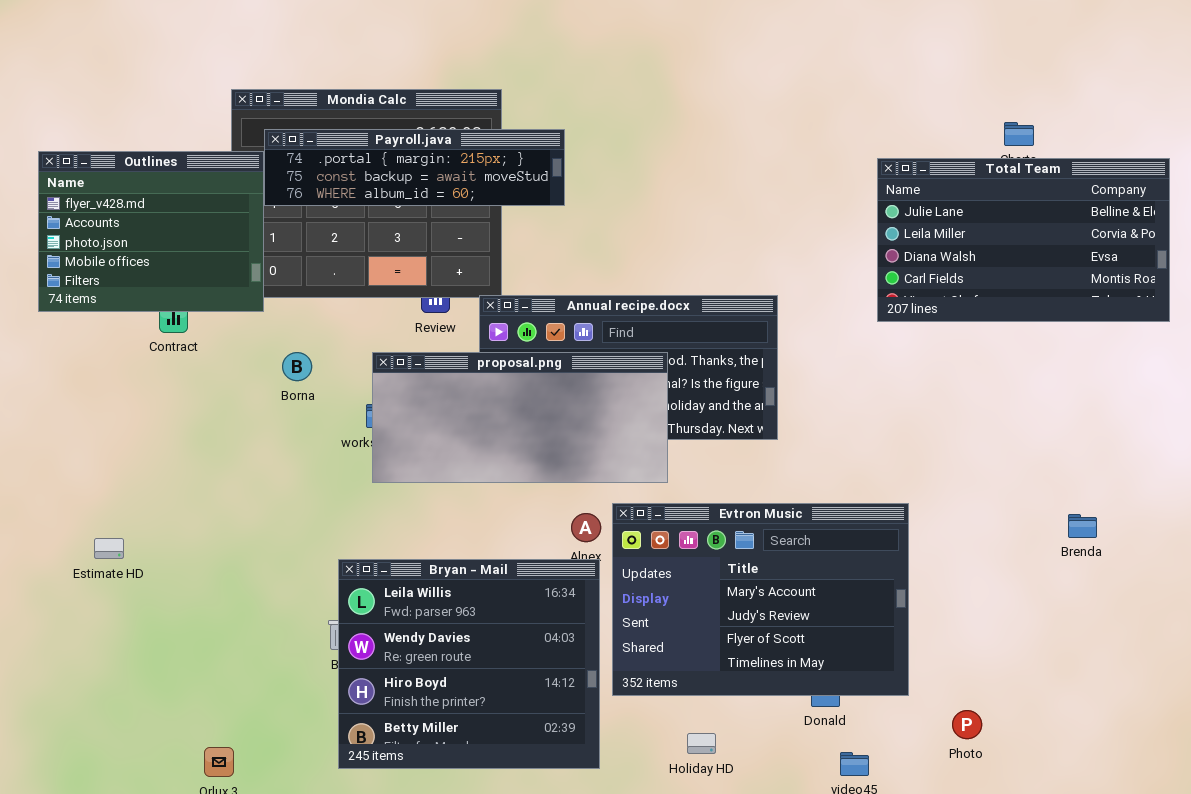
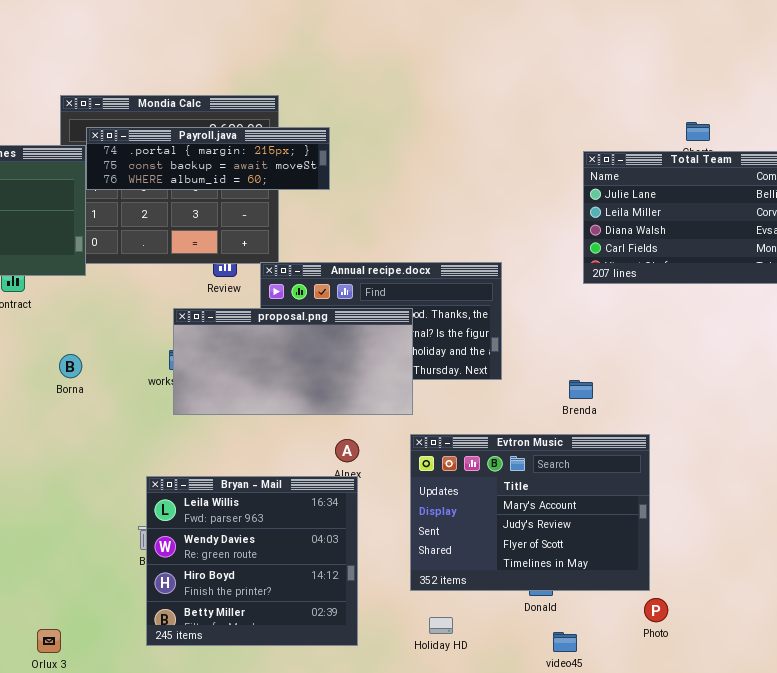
Borna: [282,352,312,381] -> [59,354,82,378], moved
Evtron Music: [612,503,909,696] -> [410,434,650,591], moved
Brenda: [1068,514,1097,538] -> [569,380,593,399], moved

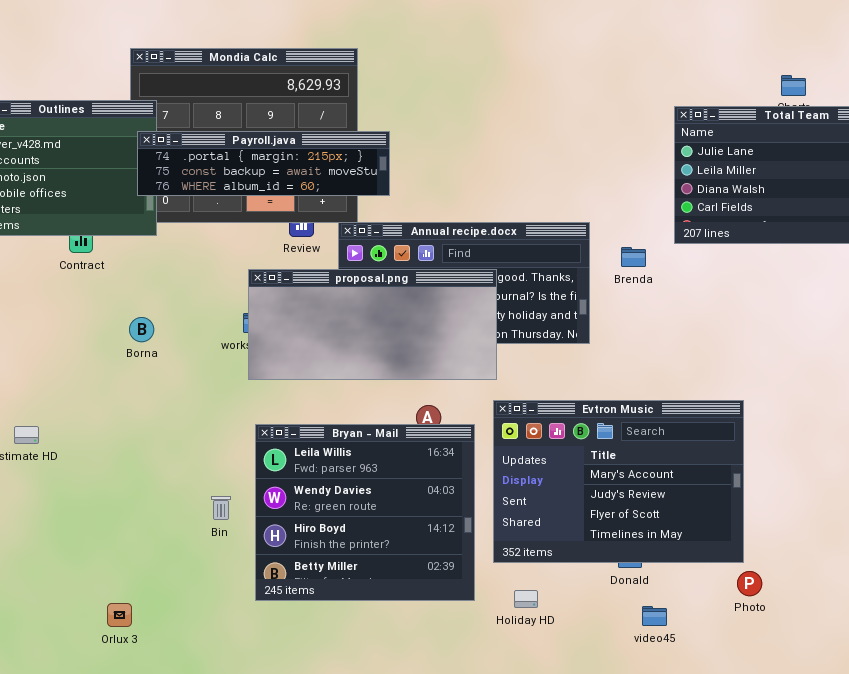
Payroll.java: [86,127,330,190] -> [137,131,390,196], moved
Brenda: [569,380,593,399] -> [621,247,646,267], moved
Bryan - Mail: [146,476,358,646] -> [255,424,475,601], moved

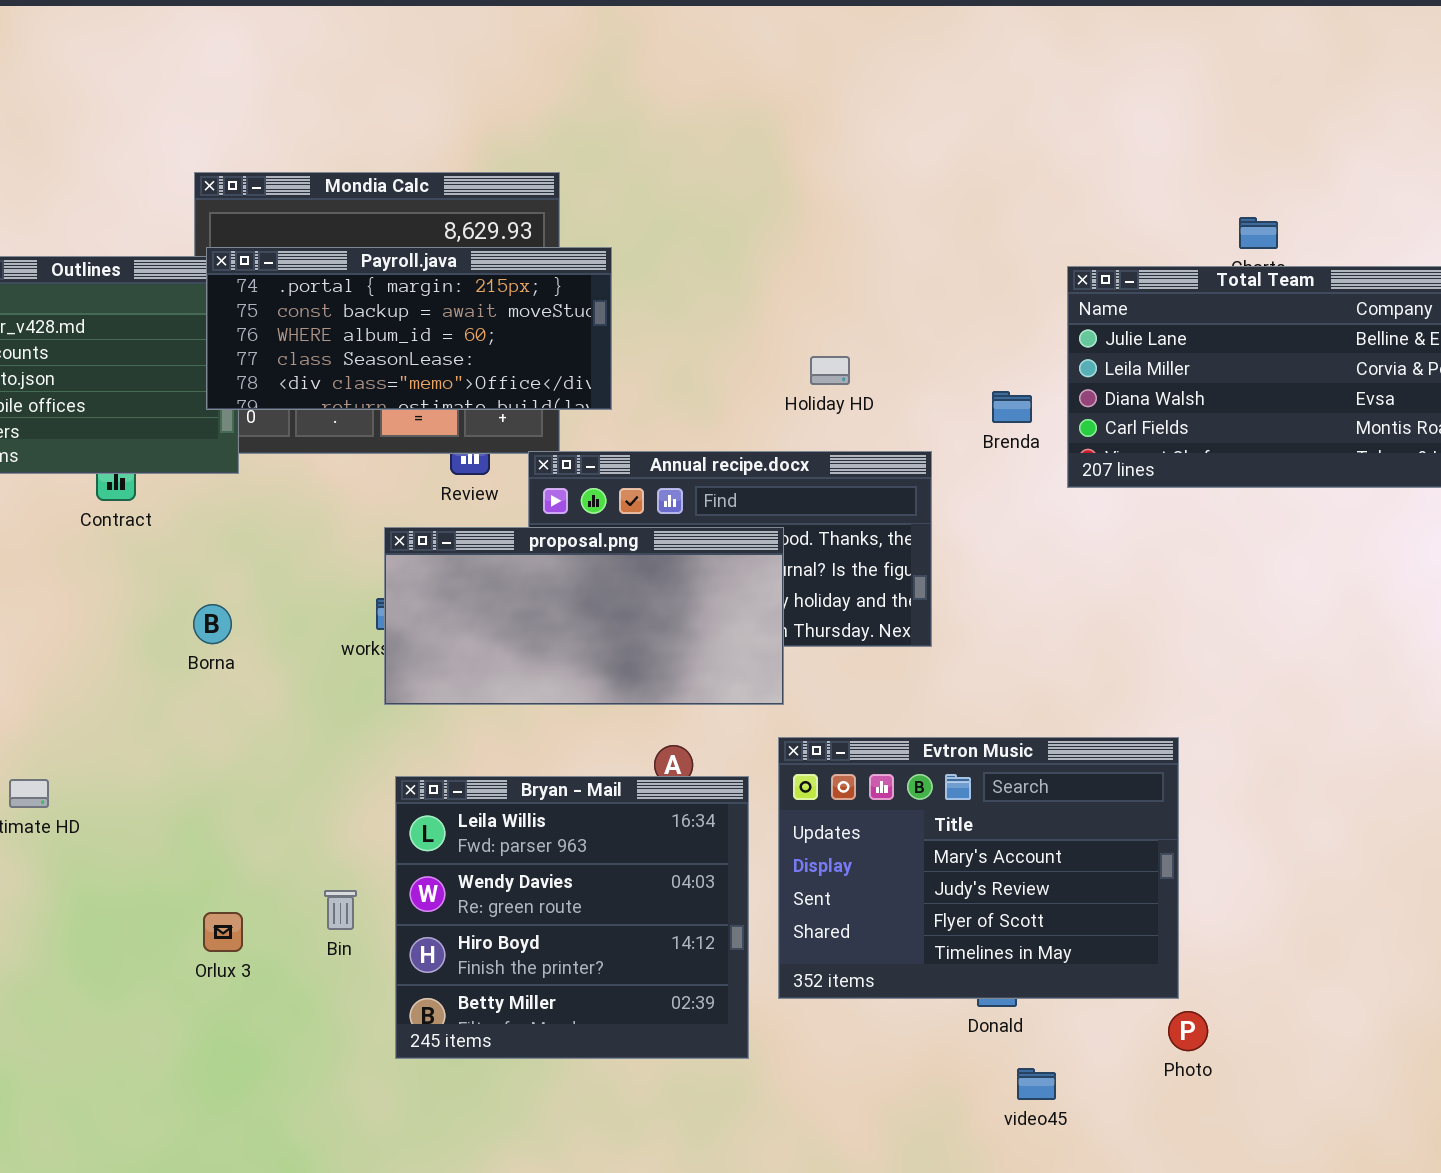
Payroll.java: [137,131,390,196] -> [206,247,612,410], resized
Brenda: [621,247,646,267] -> [992,391,1032,423], moved
Holiday HD: [514,590,538,608] -> [810,356,850,385], moved
Orlux 3: [107,603,132,627] -> [203,912,243,952], moved

